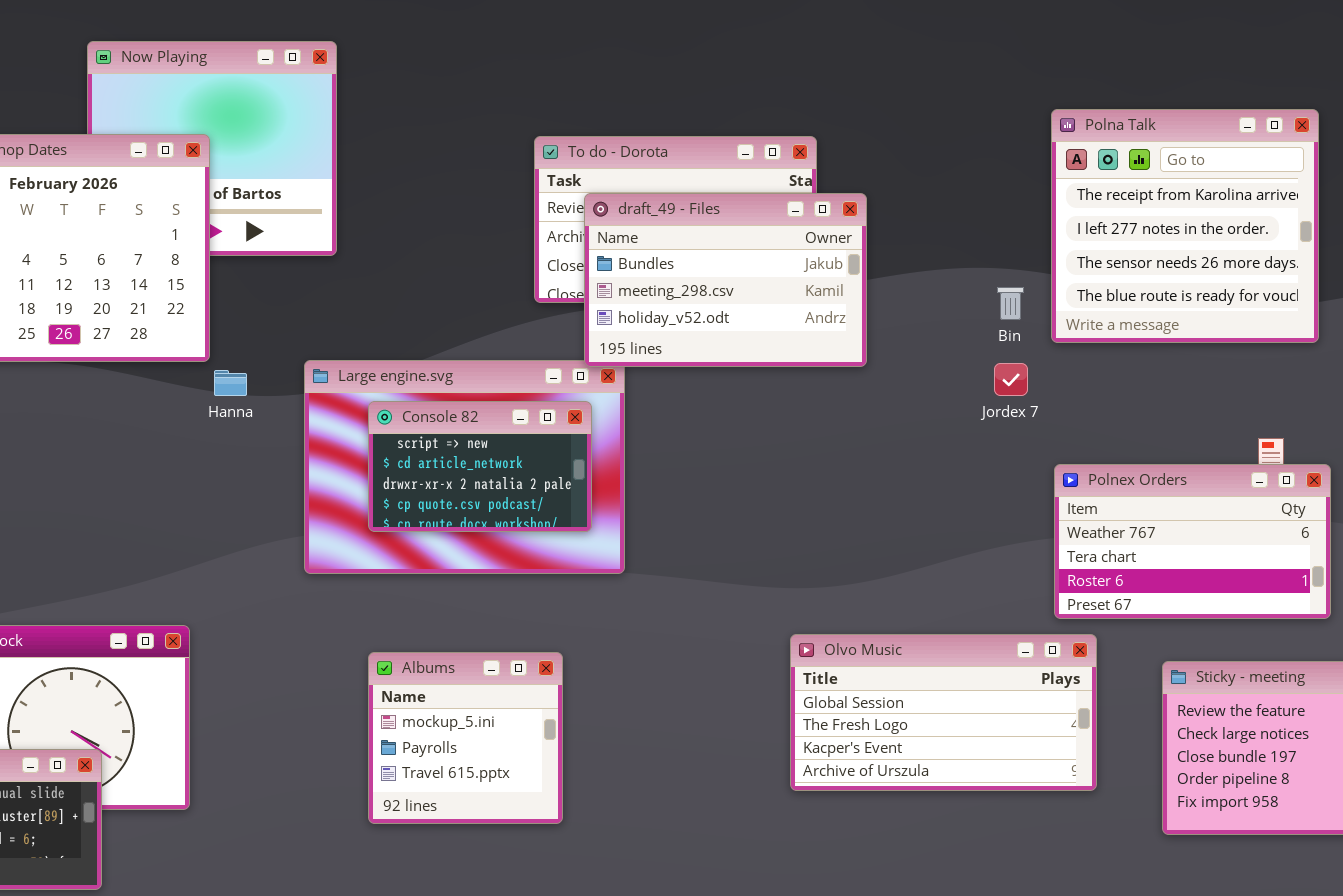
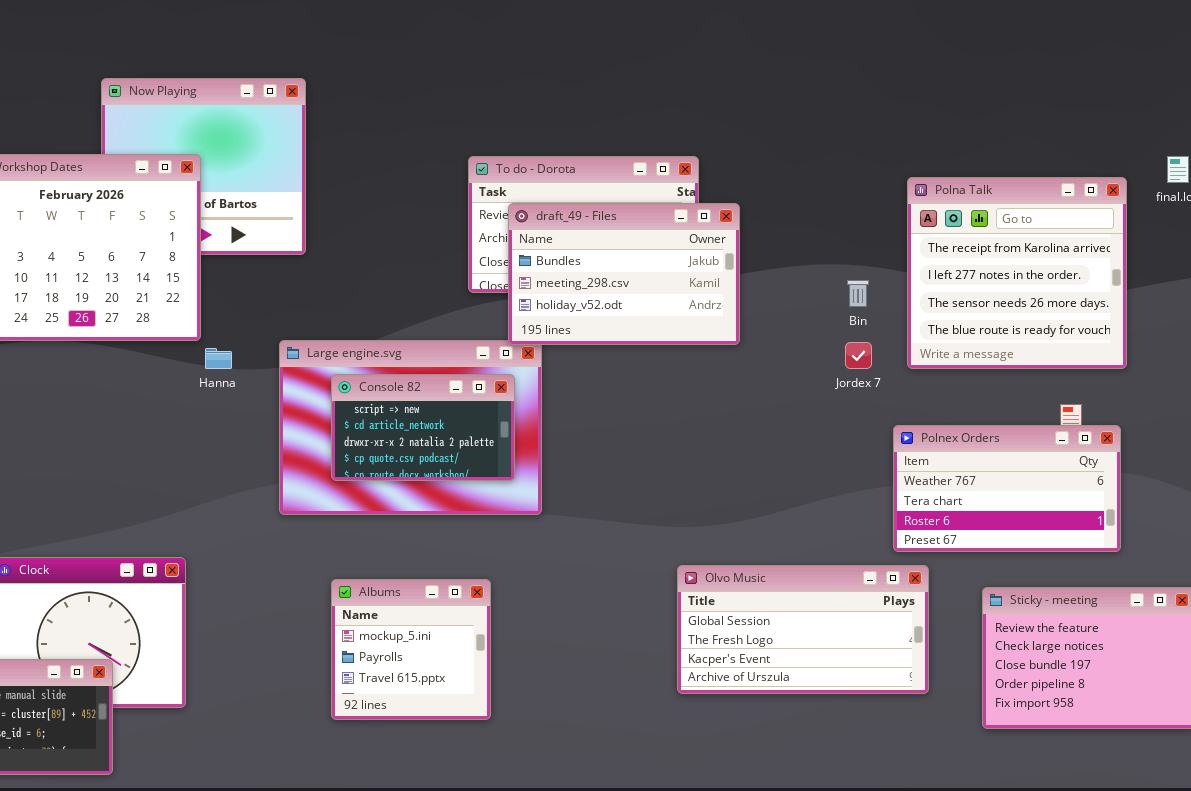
Polna Talk: [1051,109,1319,343] -> [907,177,1127,369], moved

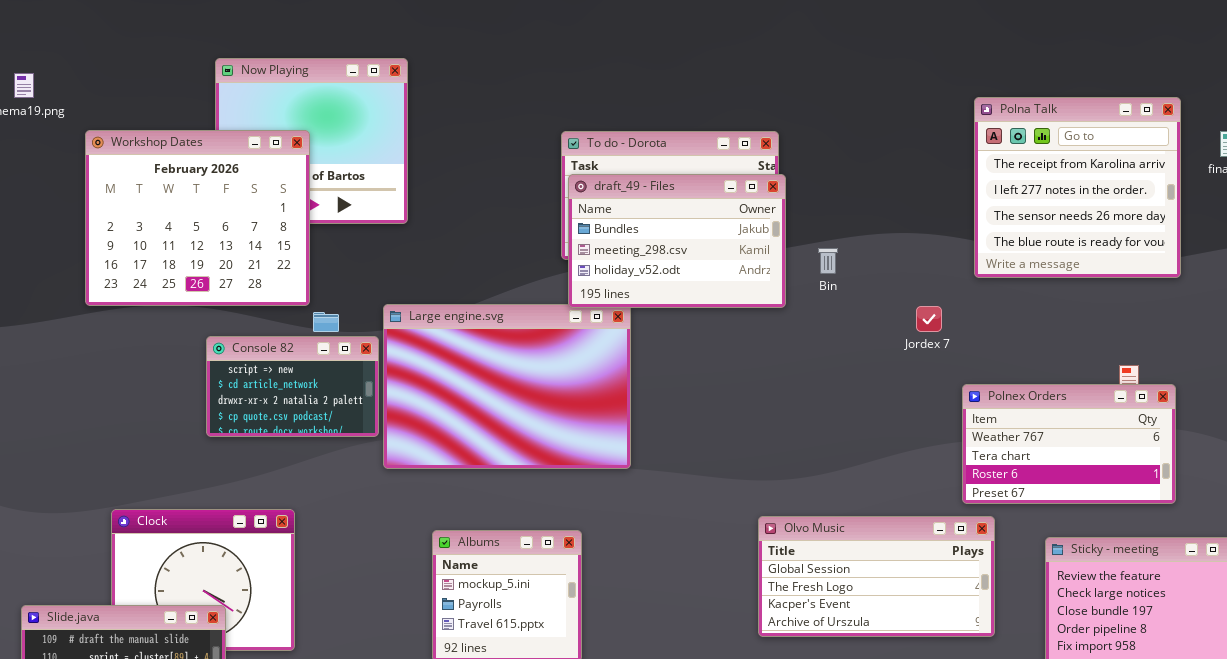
Polna Talk: [907,177,1127,369] -> [974,97,1181,278], moved
draft_49 - Files: [508,203,740,345] -> [568,174,786,308], moved
Bin: [847,280,869,307] -> [818,248,838,274], moved
Console 82: [331,374,515,481] -> [206,336,379,437], moved

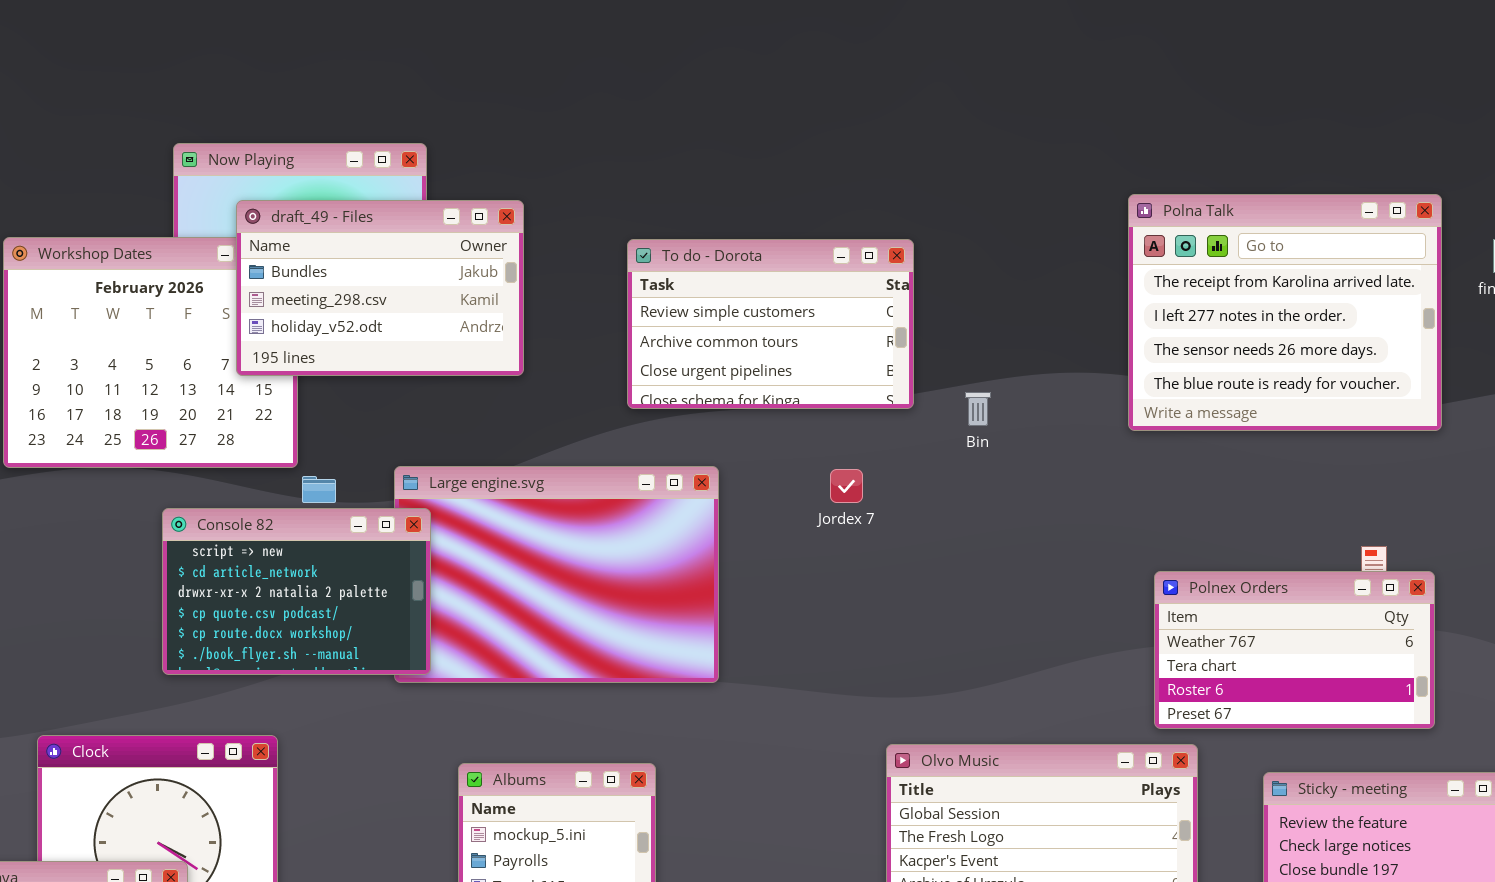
Polna Talk: [974,97,1181,278] -> [1128,194,1442,431], resized
draft_49 - Files: [568,174,786,308] -> [236,200,524,376], moved
Jordex 7: [916,306,942,332] -> [830,469,863,503], moved
Console 82: [206,336,379,437] -> [162,508,431,675], resized

